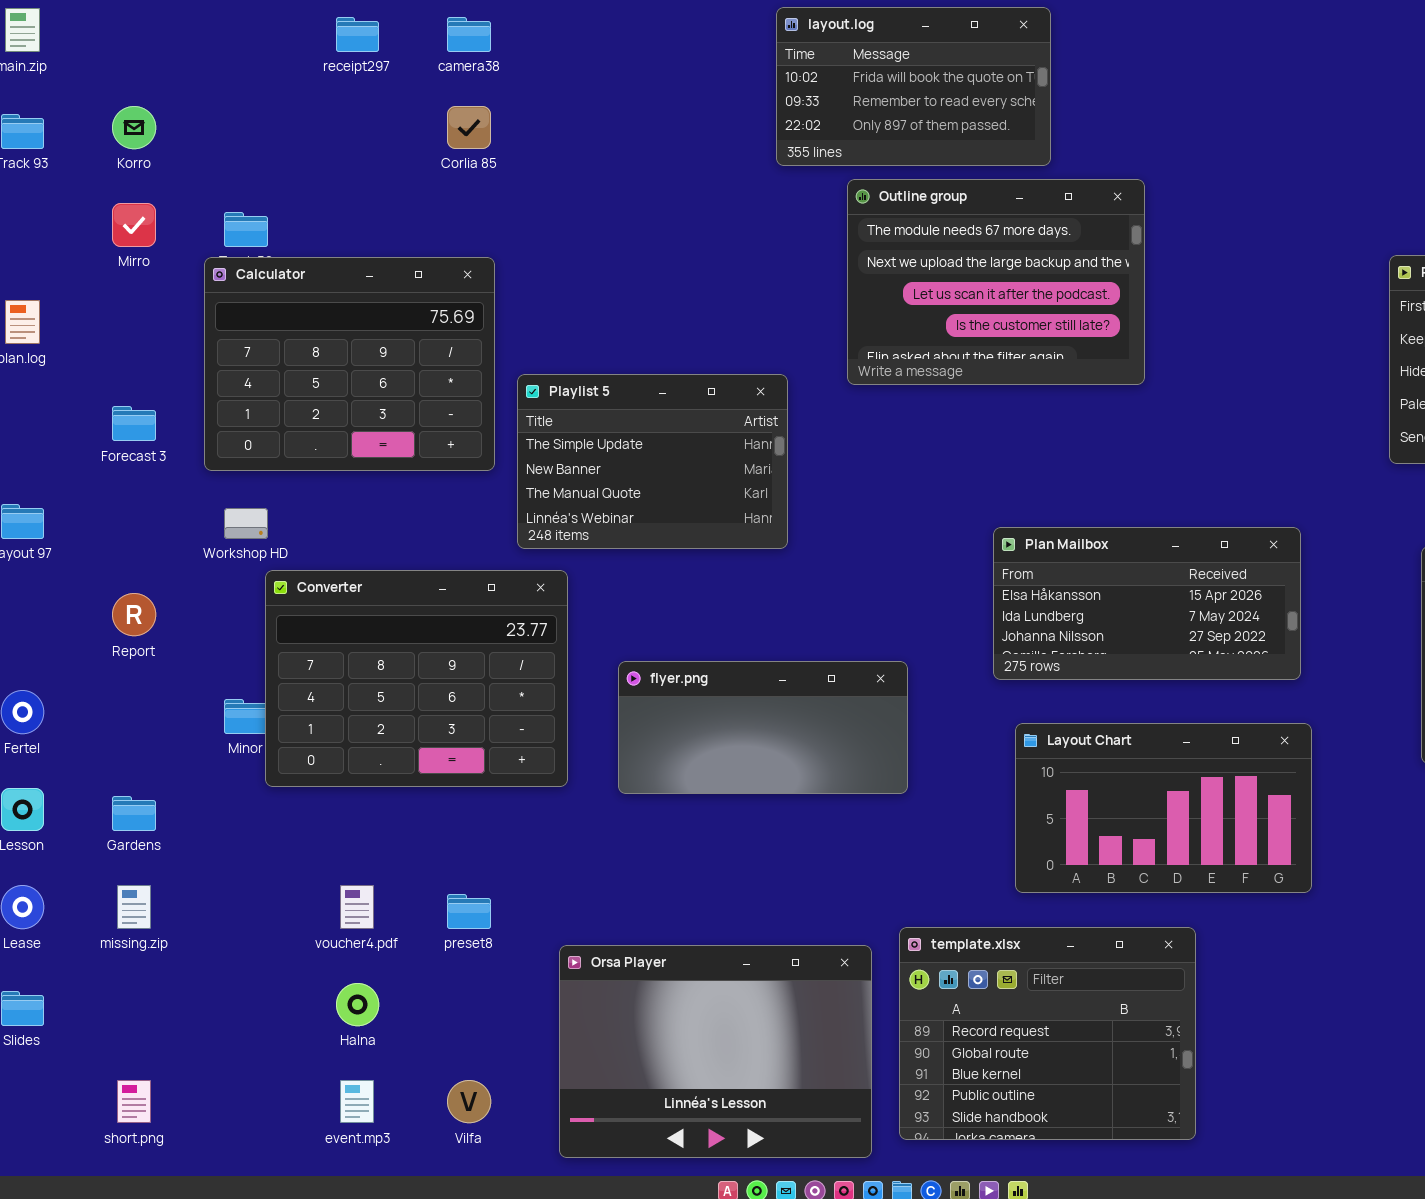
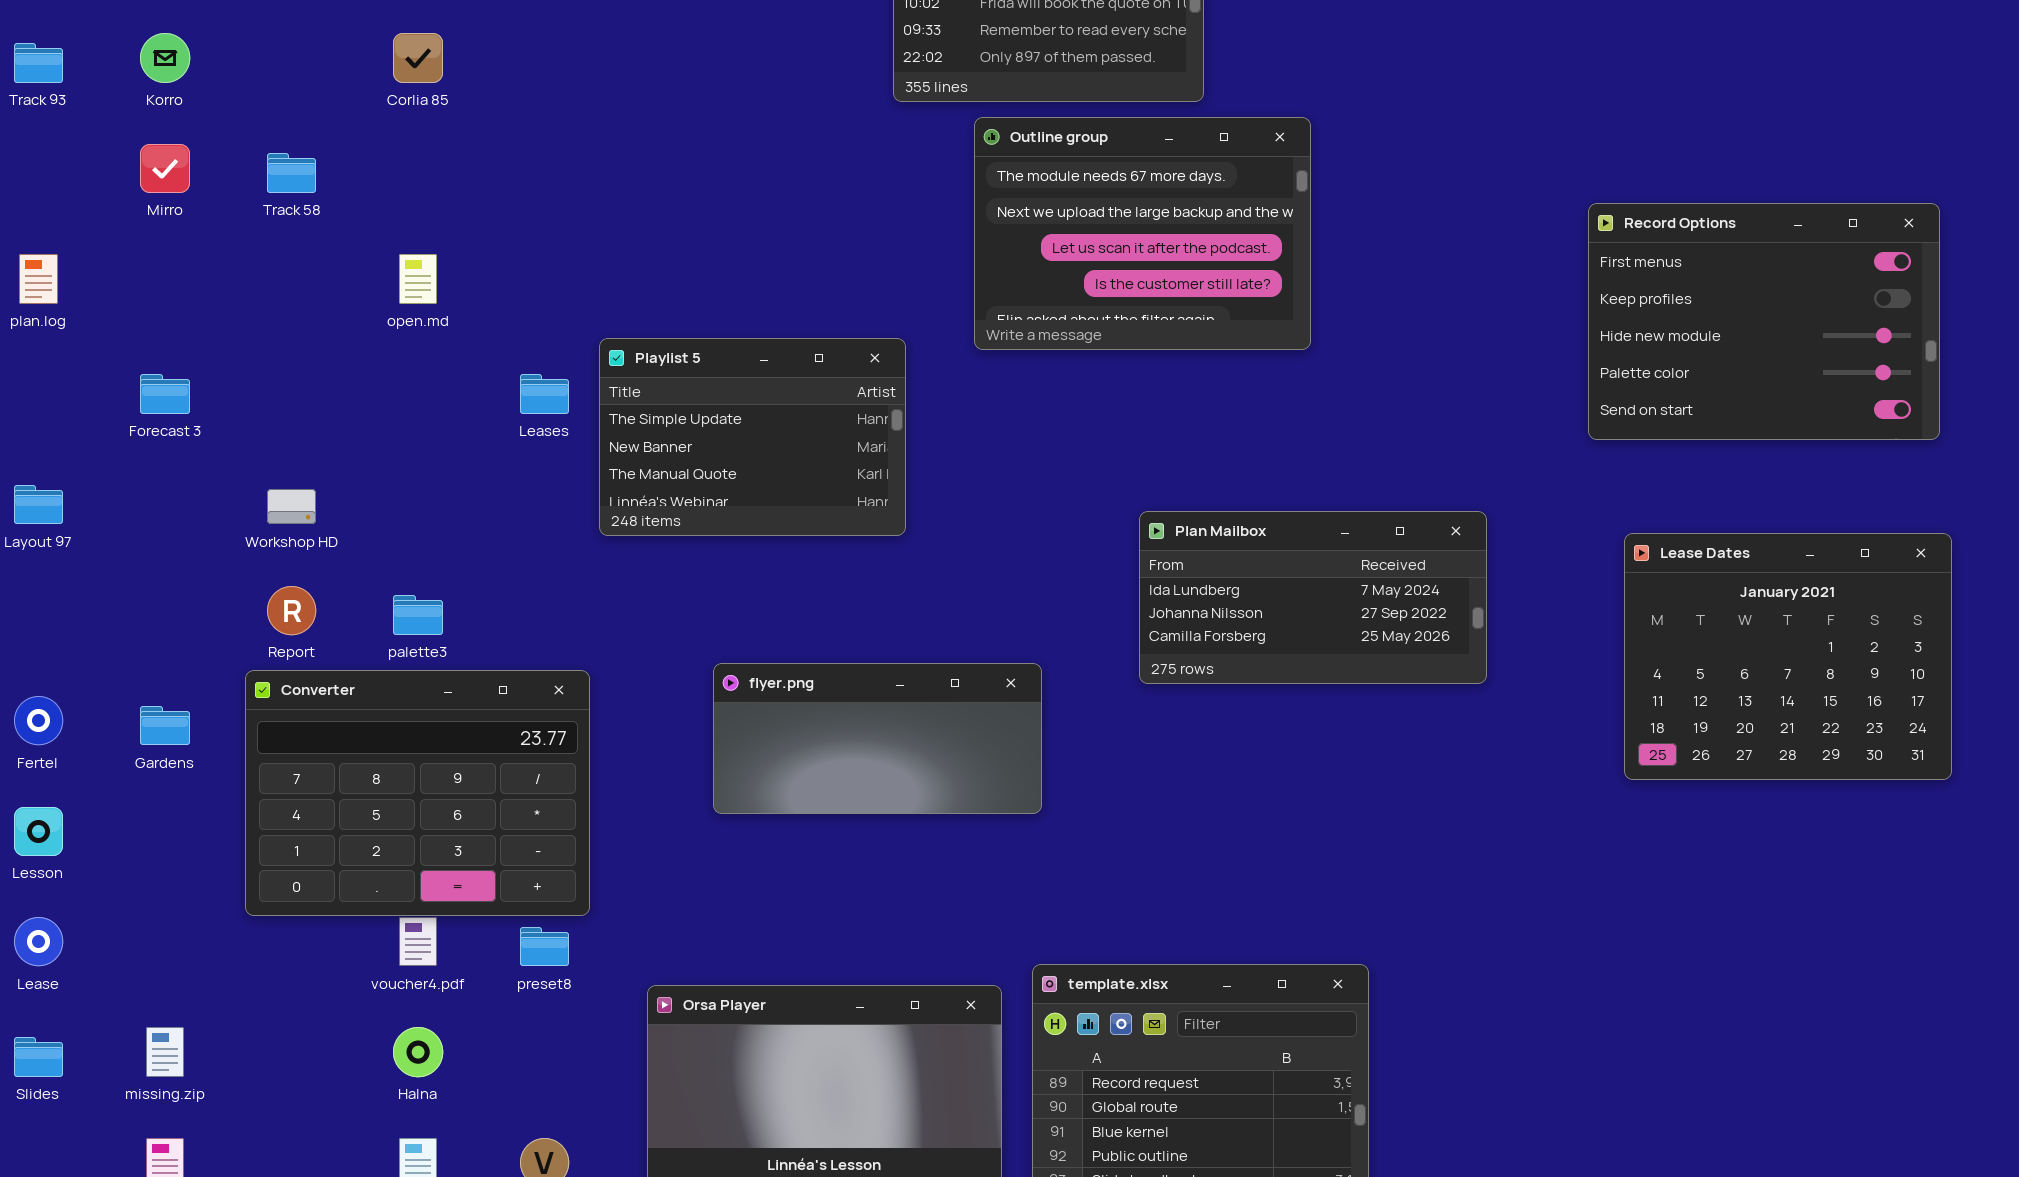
Corlia 85: [447,106,491,149] -> [393,33,443,83], moved
Calculator: [204,257,495,471] -> none, closed
Plan Mailbox: [993,527,1301,680] -> [1139,511,1487,684], scrolled down 1 row
Converter: [265,570,568,787] -> [245,670,590,916], moved
Report: [112,593,156,636] -> [267,586,316,635], moved
Layout Chart: [1015,723,1312,893] -> none, closed
Gardens: [112,796,156,831] -> [140,706,190,745], moved
missing.zip: [117,885,151,929] -> [146,1027,184,1077], moved

